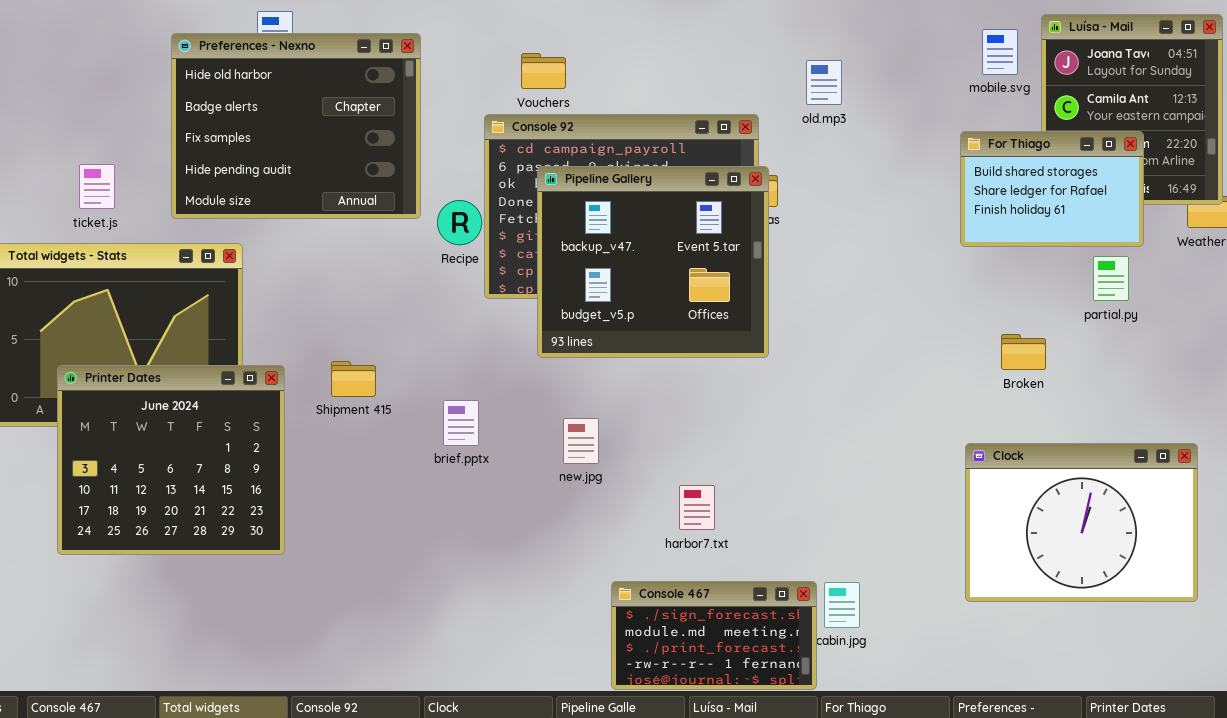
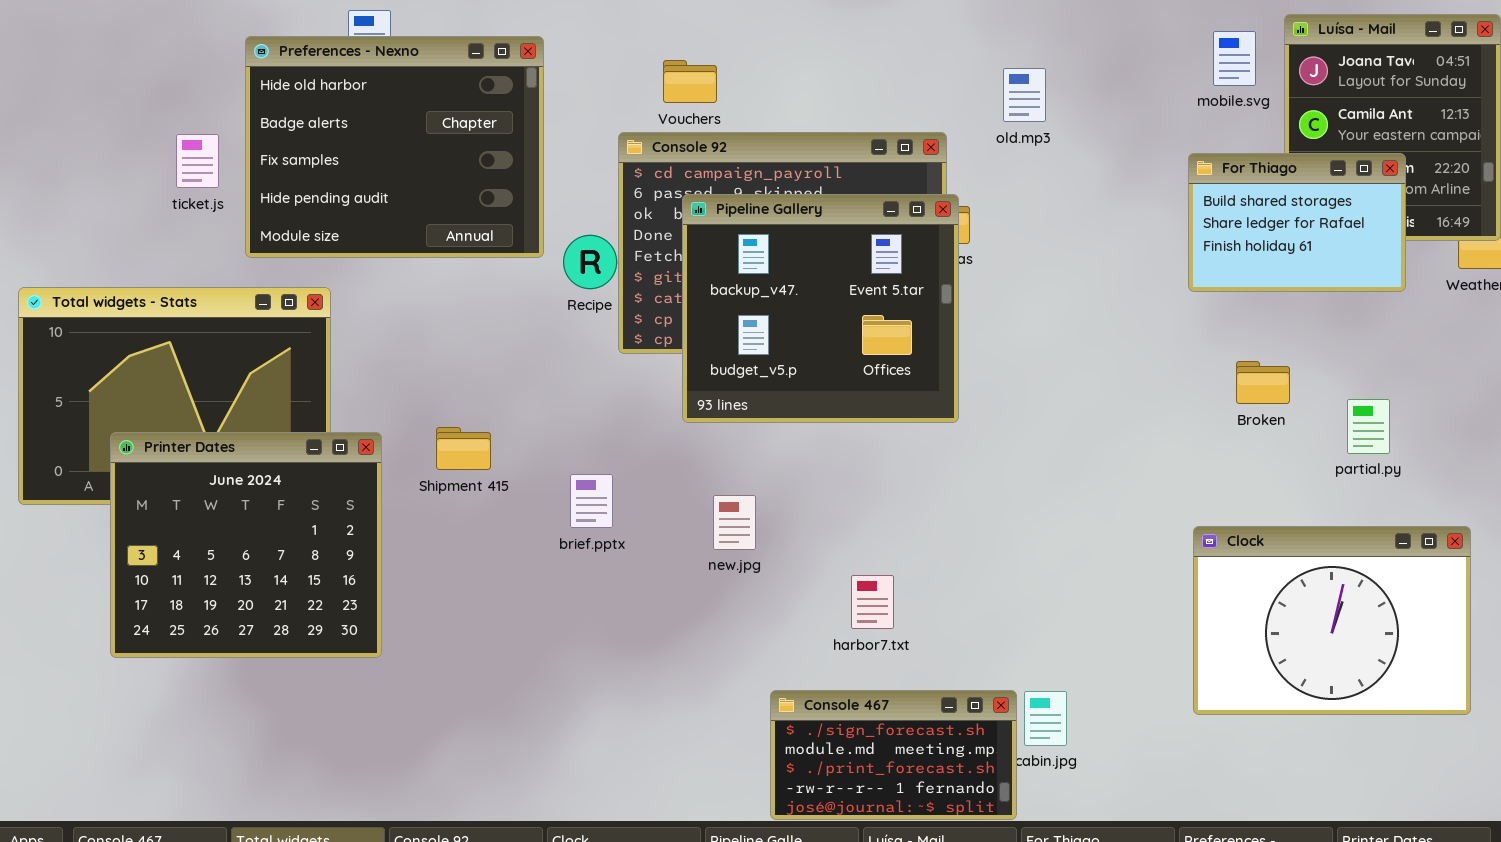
ticket.js: [79,164,115,209] -> [176,134,219,188], moved
partial.py: [1093,256,1129,301] -> [1347,399,1390,454], moved
Broken: [1001,334,1046,370] -> [1236,361,1290,404], moved

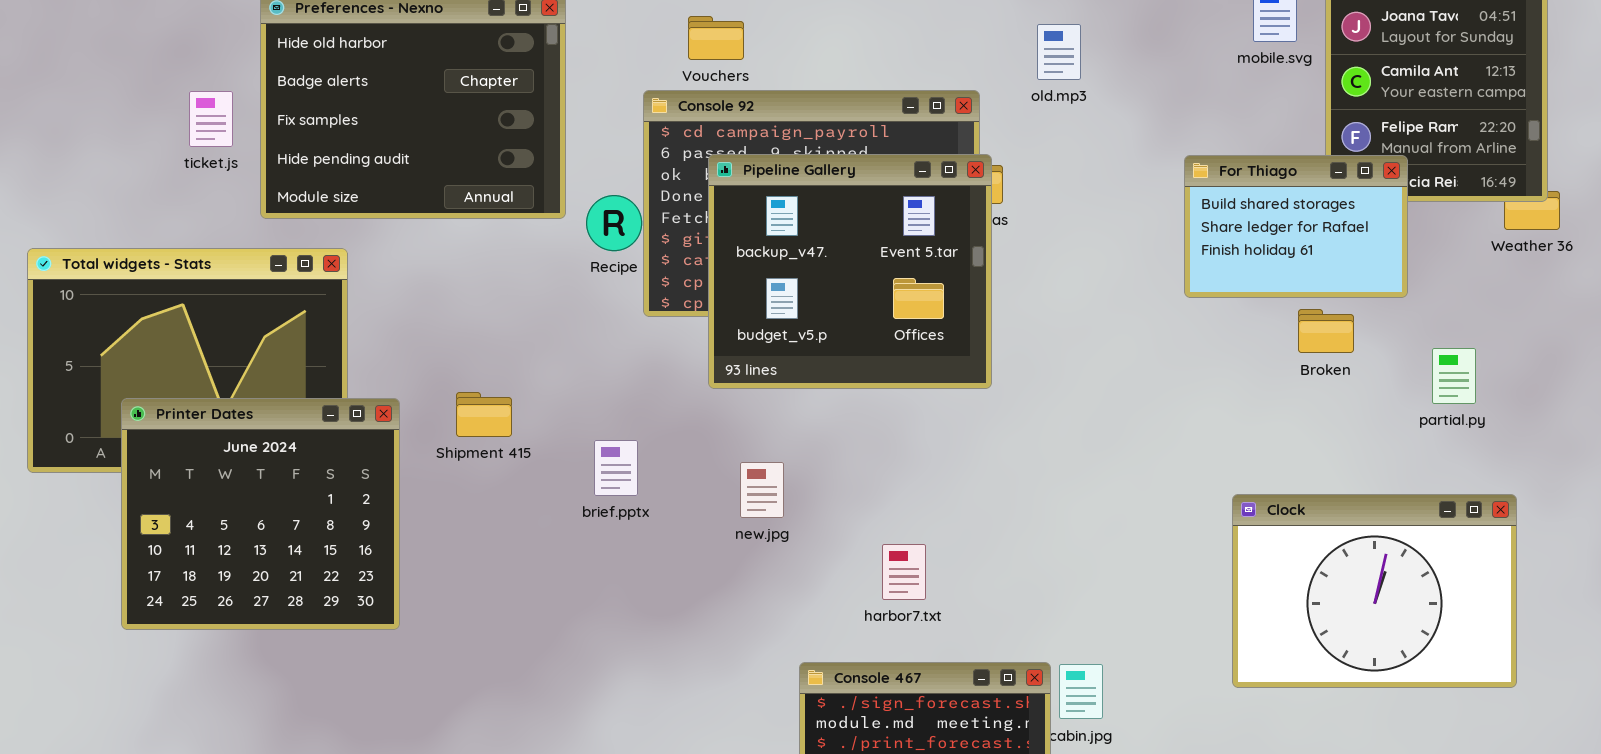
For Thiago: [1188,153,1406,292] -> [1184,155,1408,298], moved
Broken: [1236,361,1290,404] -> [1298,309,1354,353], moved
partial.py: [1347,399,1390,454] -> [1432,348,1476,404], moved

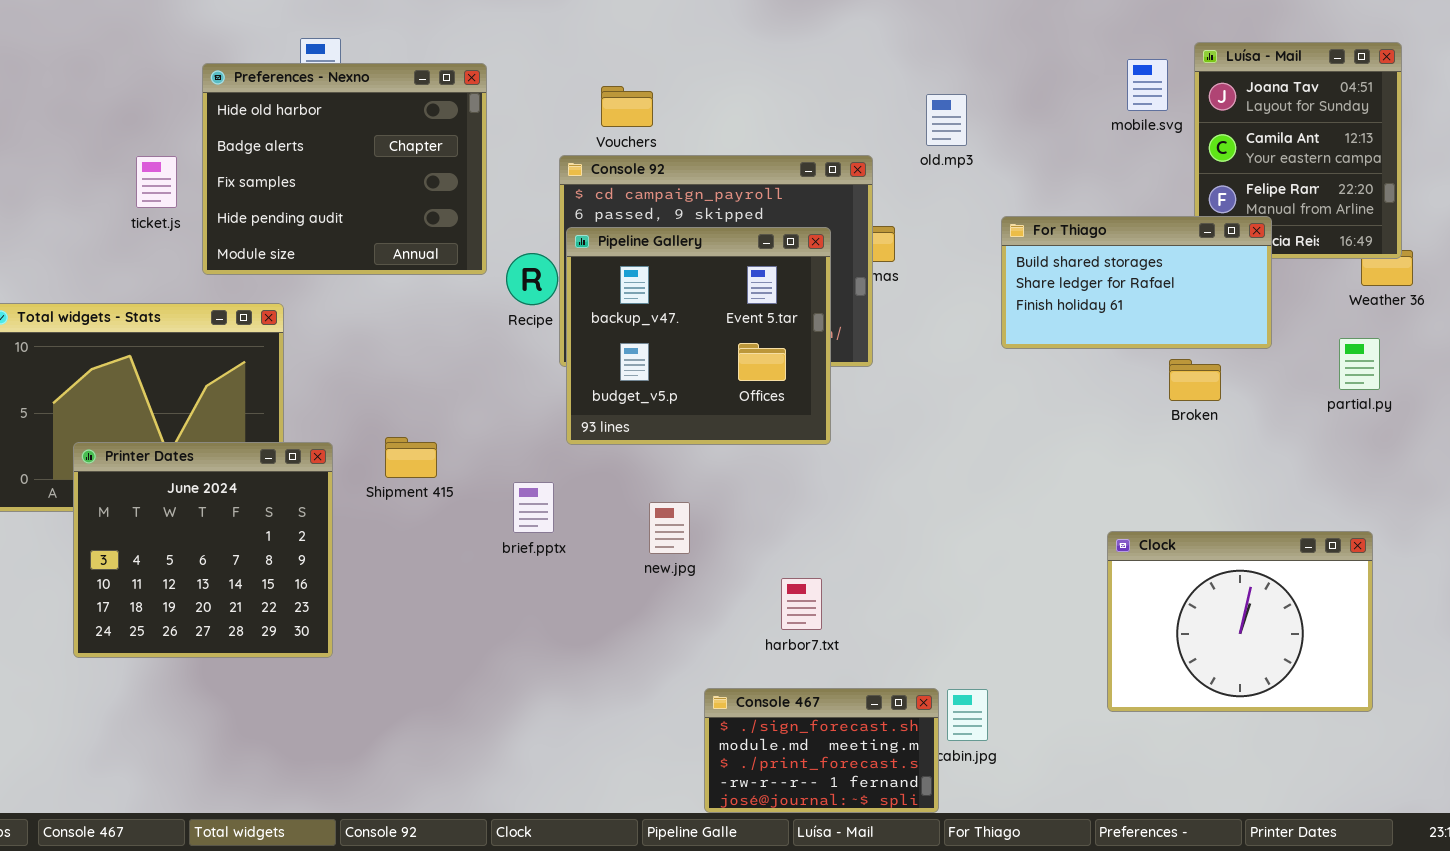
Pipeline Gallery: [708,154,992,389] -> [566,227,831,445], moved
For Thiago: [1184,155,1408,298] -> [1001,216,1272,349], resized
partial.py: [1432,348,1476,404] -> [1339,338,1380,390], moved

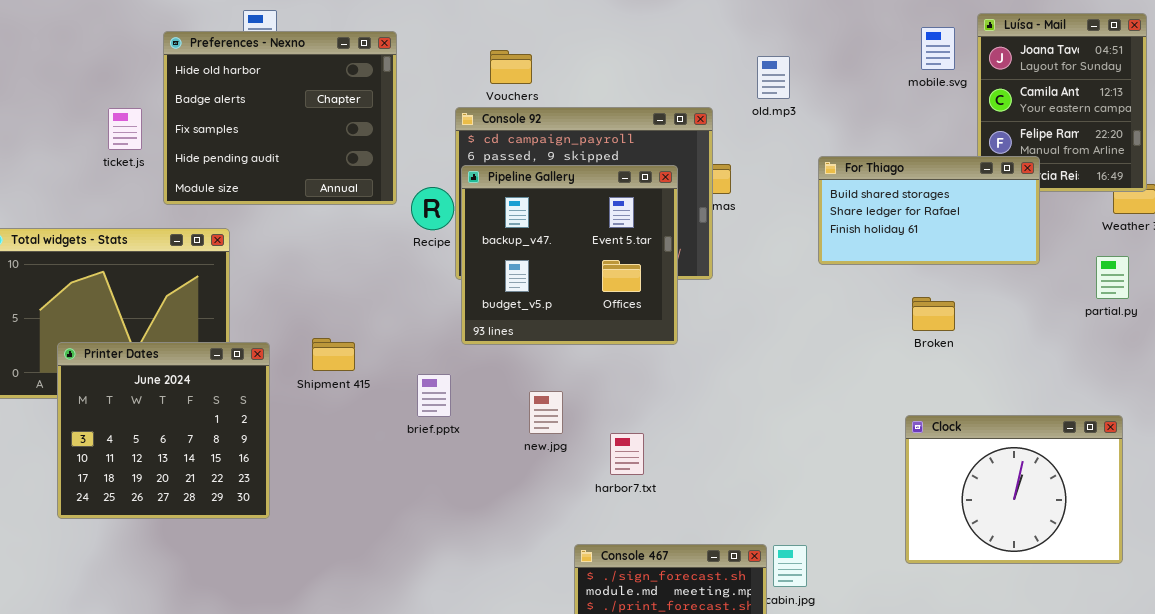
Broken: [1169,359,1221,401] -> [912,297,955,331], moved
harbor7.txt: [781,578,822,630] -> [610,433,644,475], moved

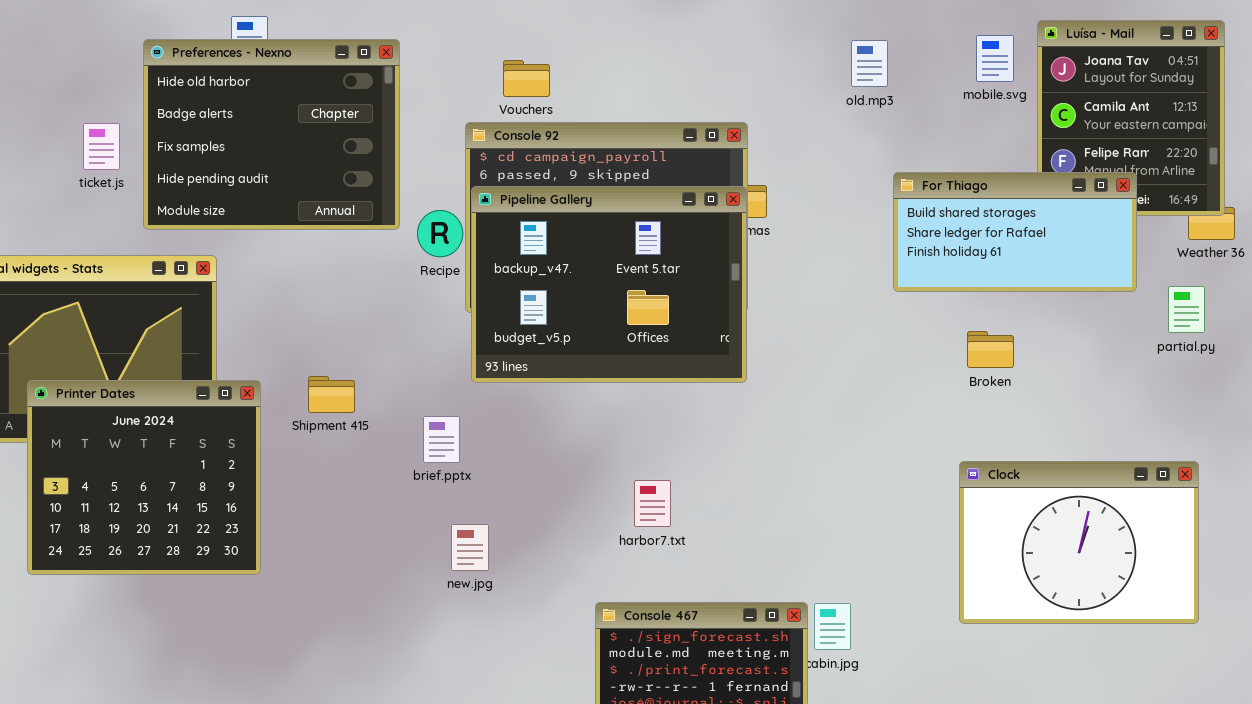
old.mp3: [757,56,790,99] -> [851,40,888,87], moved
For Thiago: [818,156,1040,265] -> [893,172,1137,292], moved
Pipeline Gallery: [461,165,678,345] -> [471,186,747,383], resized
new.jpg: [529,391,563,434] -> [451,524,489,571], moved

